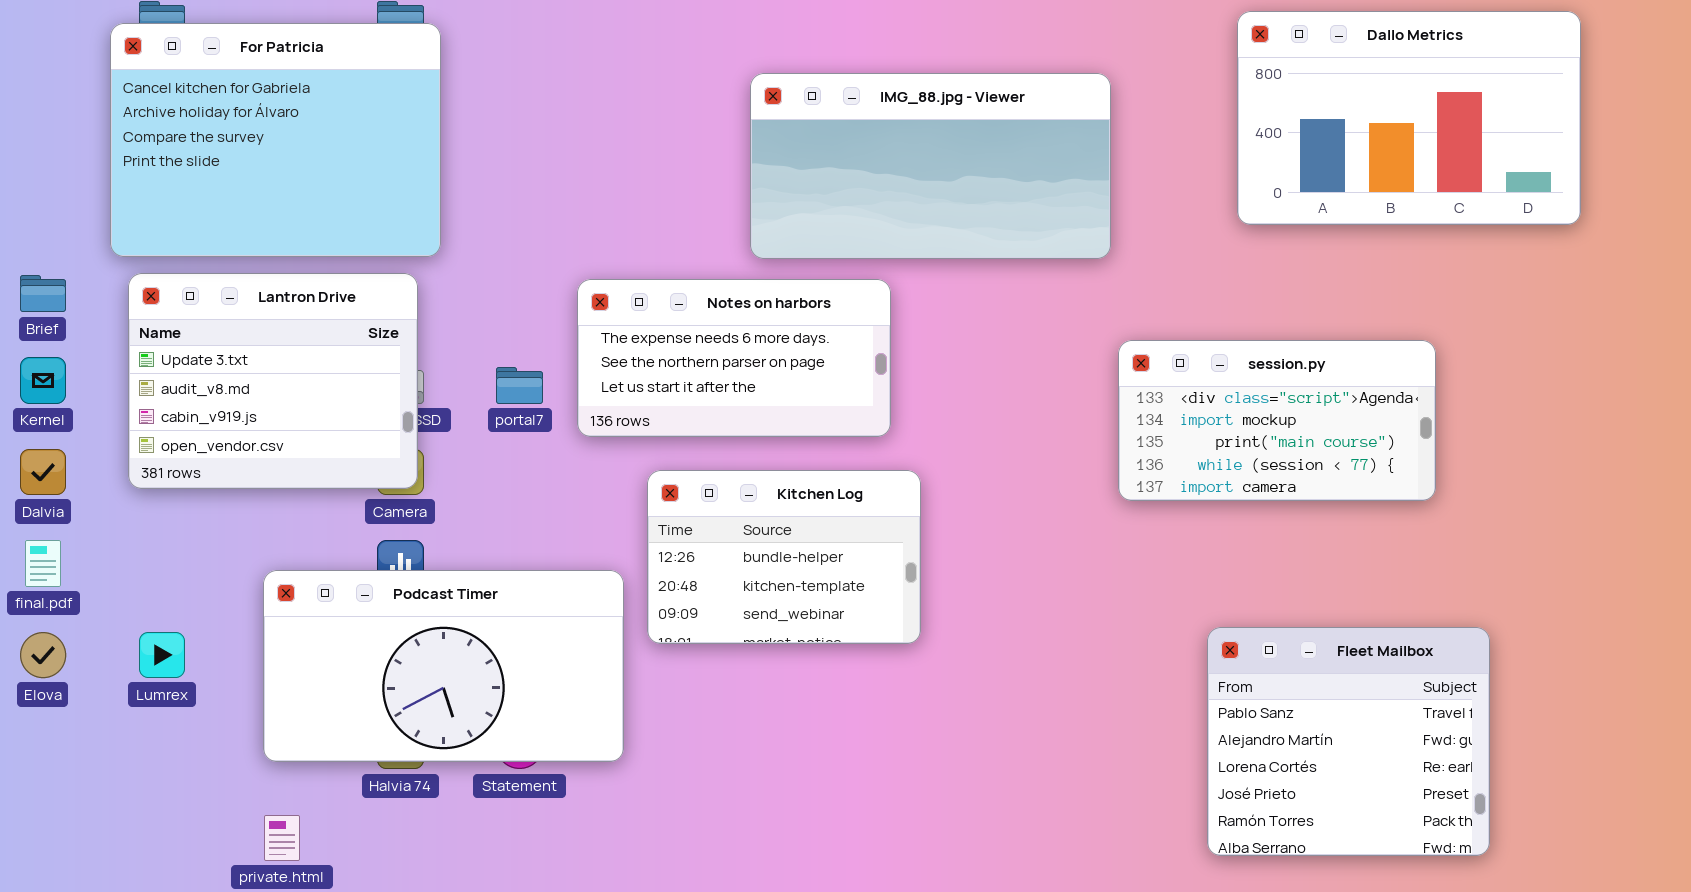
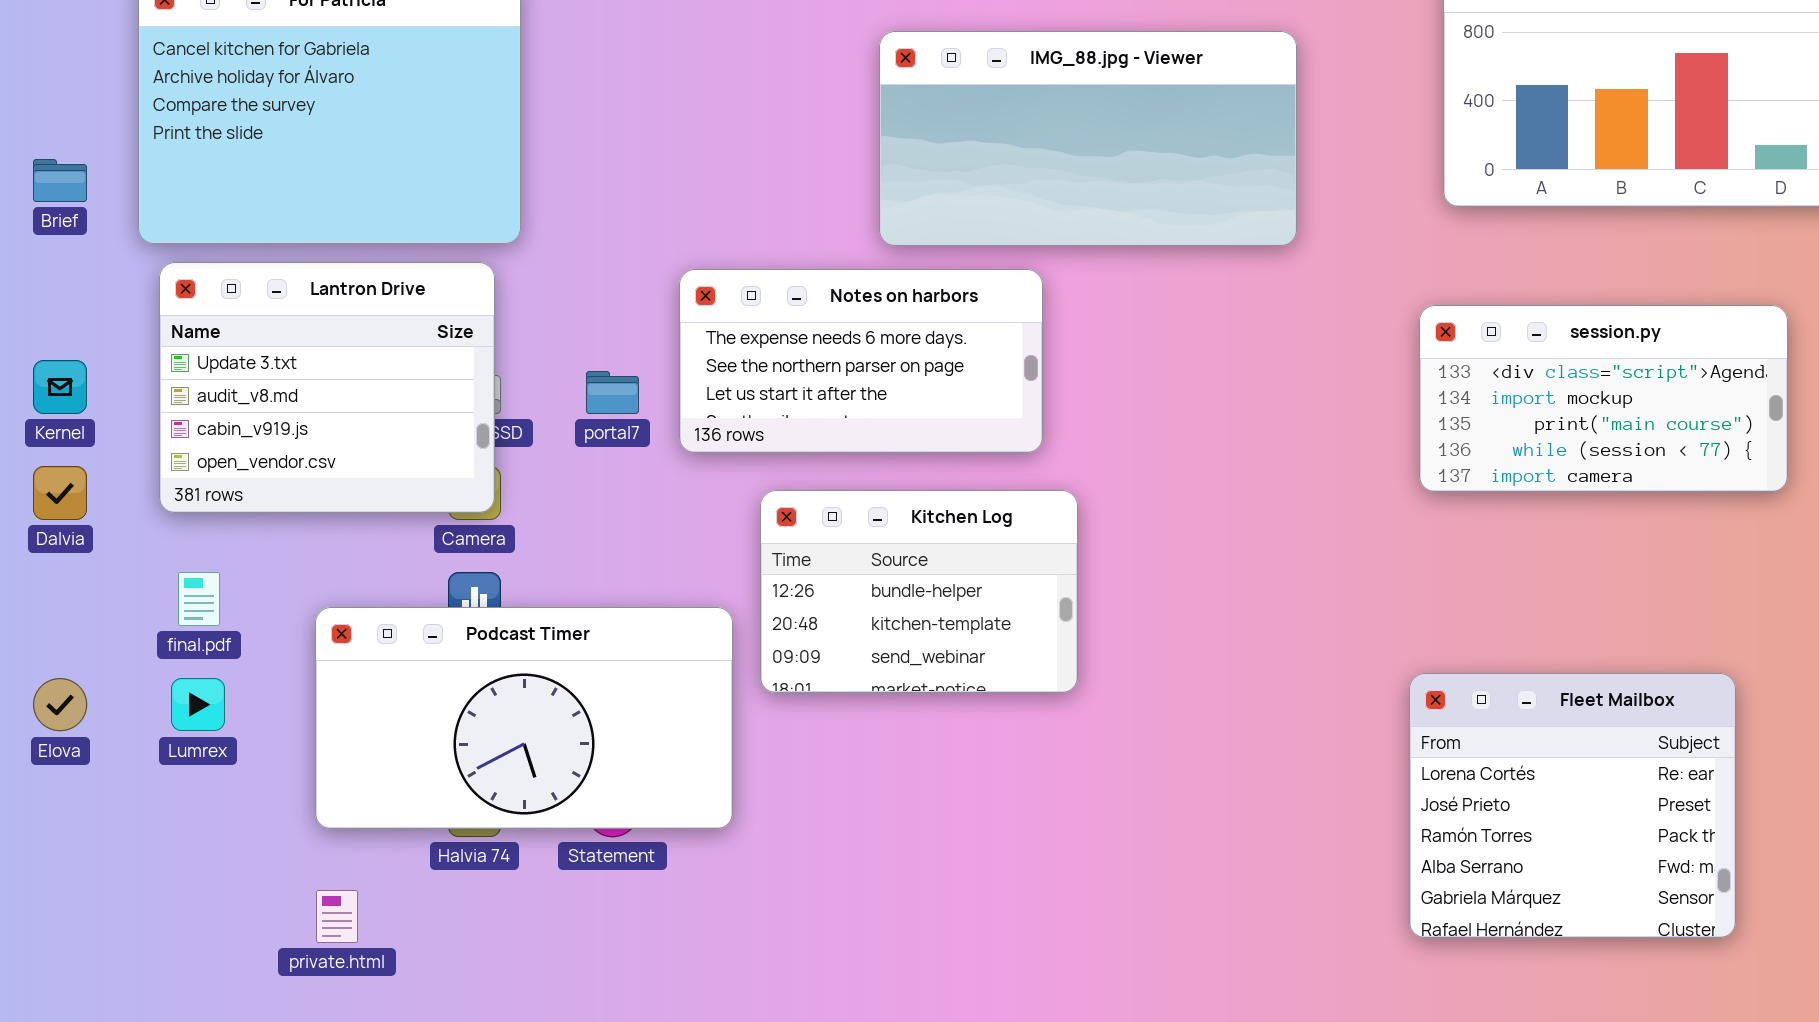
Brief: [20,275,66,312] -> [33,159,87,202], moved
session.py: [1118,340,1436,501] -> [1419,305,1788,492], moved
final.pdf: [25,540,61,587] -> [178,572,220,626], moved
Fleet Mailbox: [1207,627,1490,856] -> [1409,673,1736,938], scrolled down 2 rows

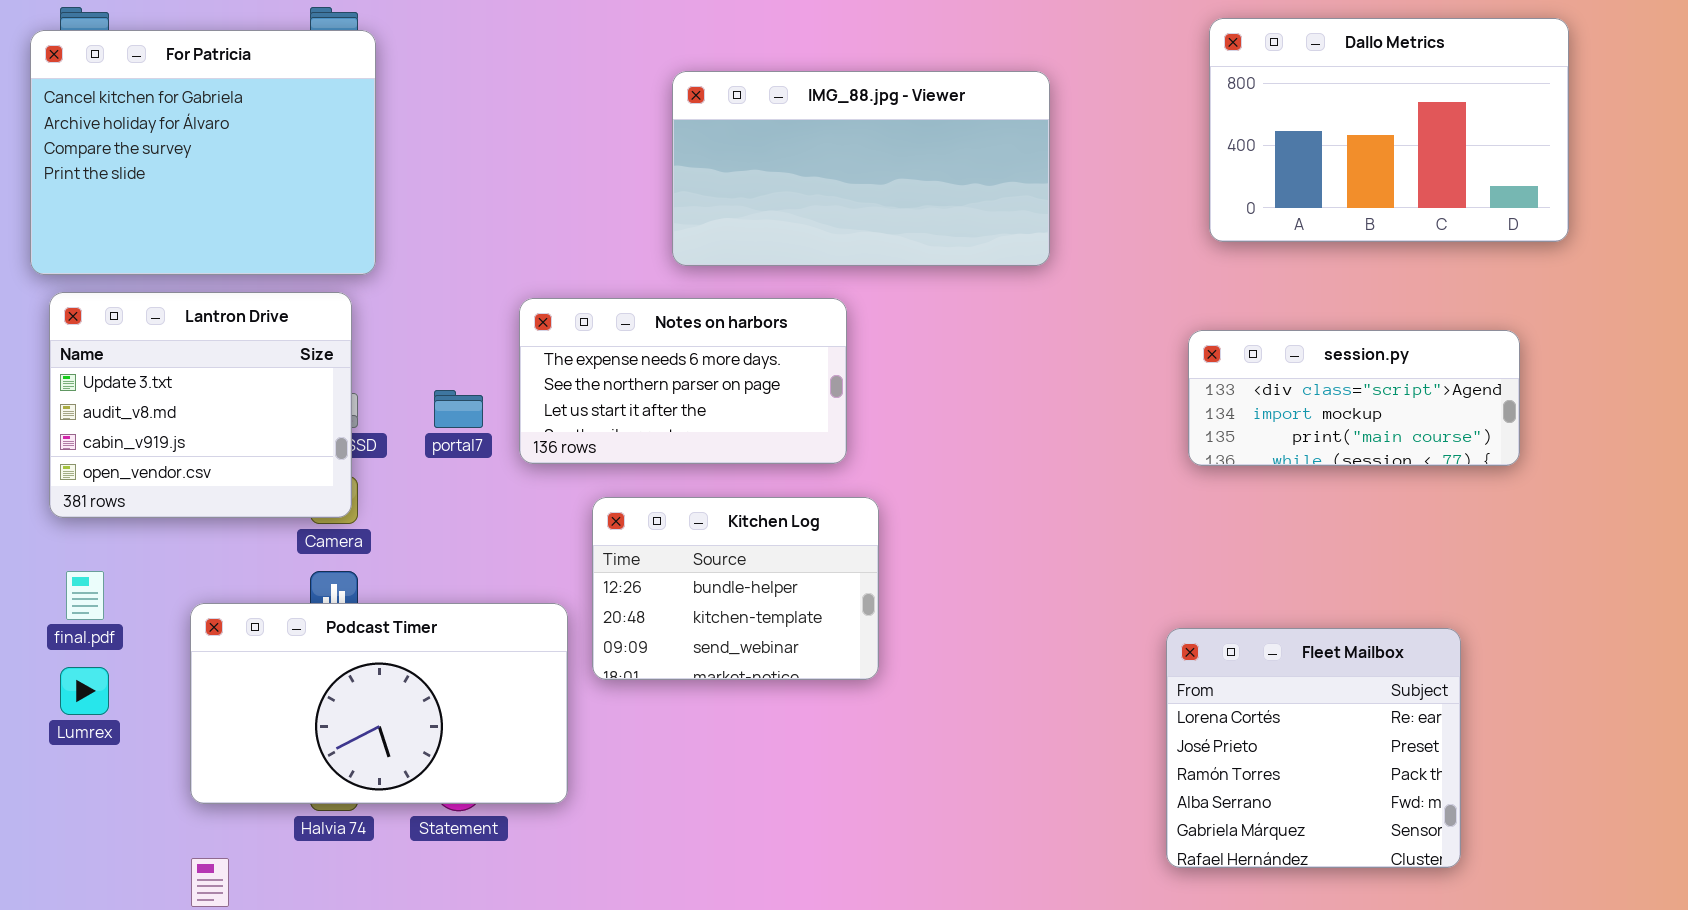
IMG_88.jpg - Viewer: [879,31,1297,246] -> [672,71,1050,266], moved
session.py: [1419,305,1788,492] -> [1188,330,1520,466], resized
Fleet Mailbox: [1409,673,1736,938] -> [1166,628,1461,868], moved

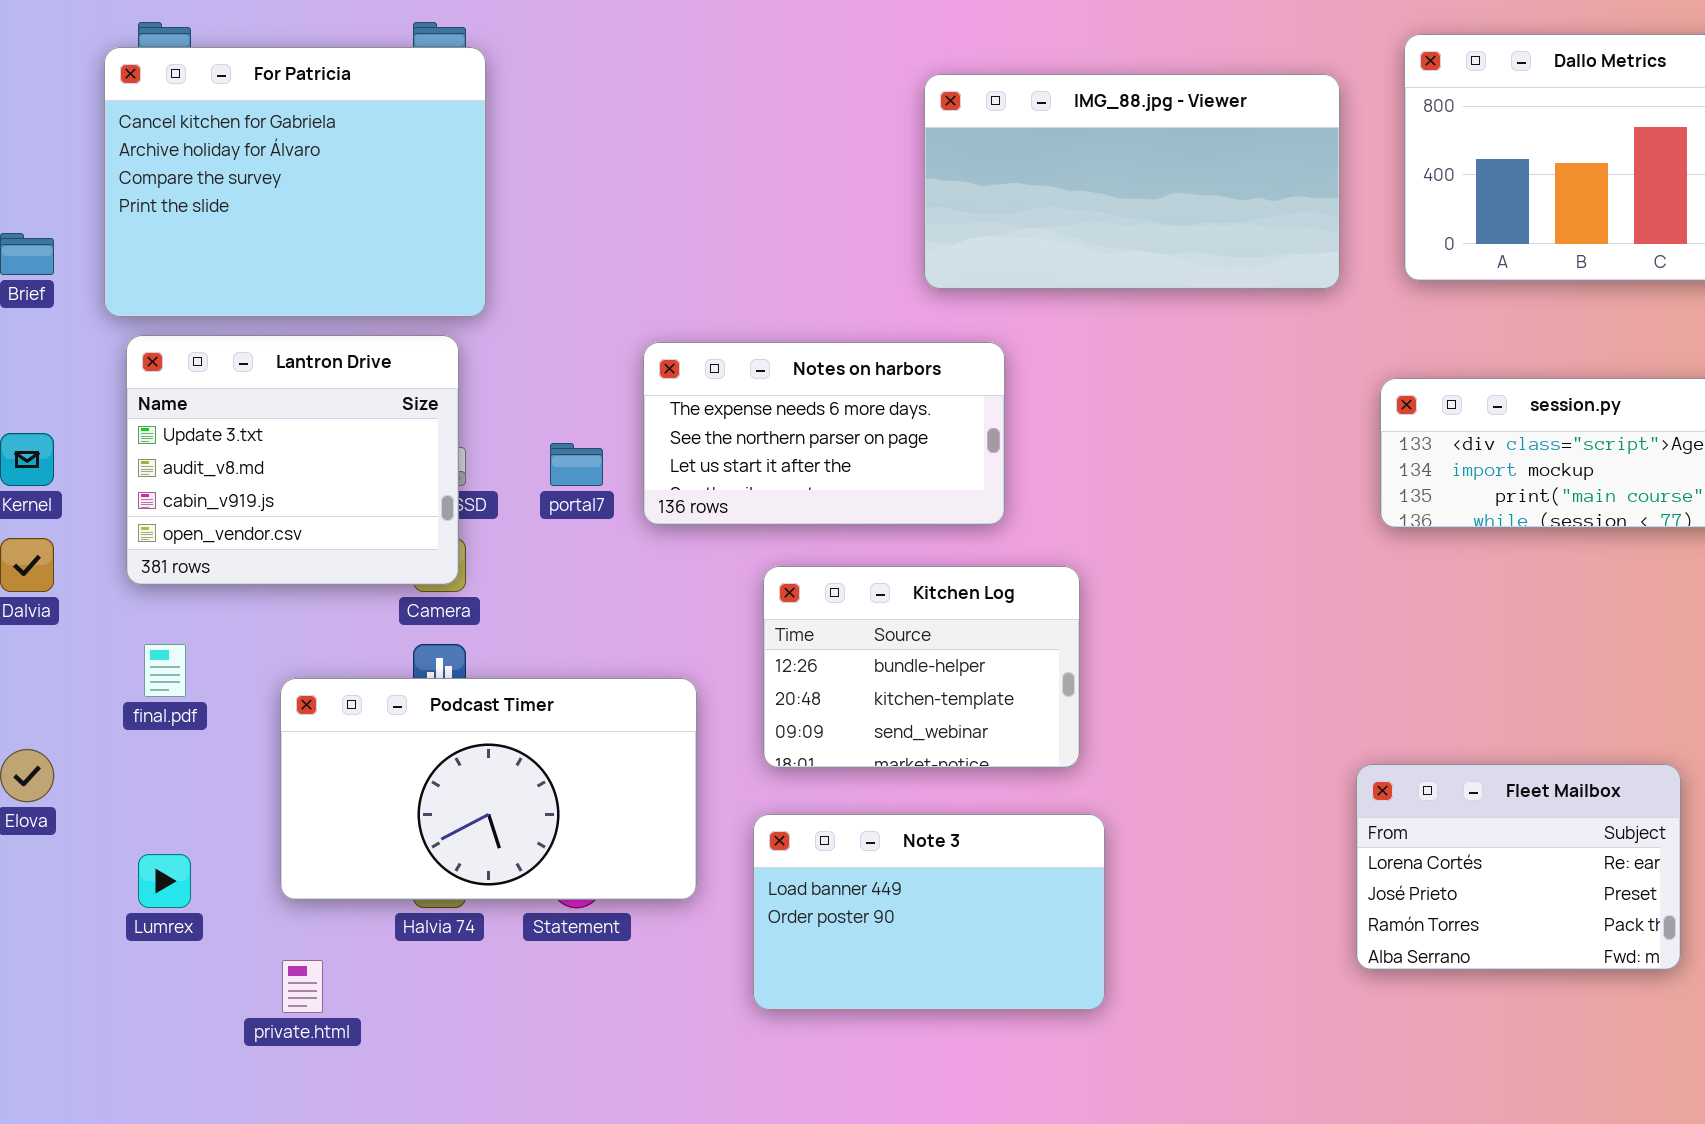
IMG_88.jpg - Viewer: [672,71,1050,266] -> [924,74,1340,289], moved
Kitchen Log: [592,497,879,680] -> [763,566,1080,768], moved
Fleet Mailbox: [1166,628,1461,868] -> [1356,764,1681,970], resized
Lumrex: [60,667,109,715] -> [138,854,191,908], moved
Note 3: none -> [753,814,1105,1010], opened

